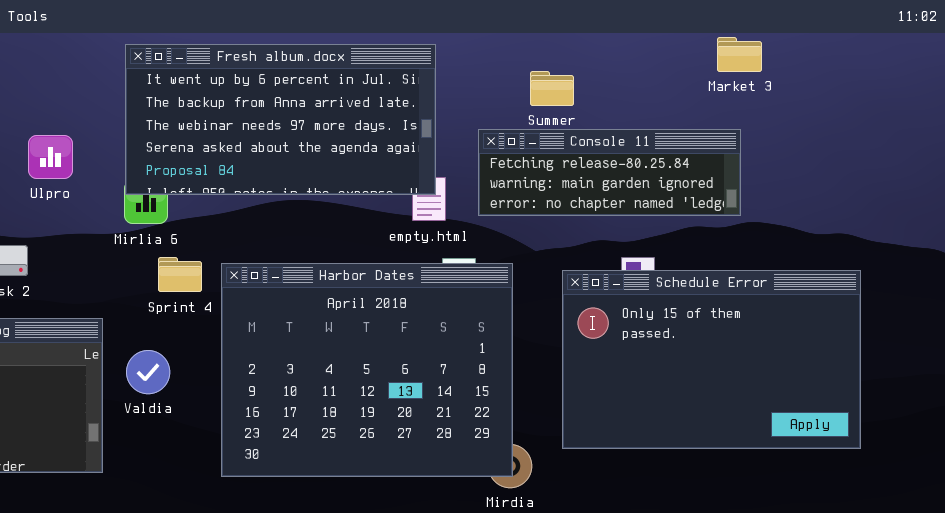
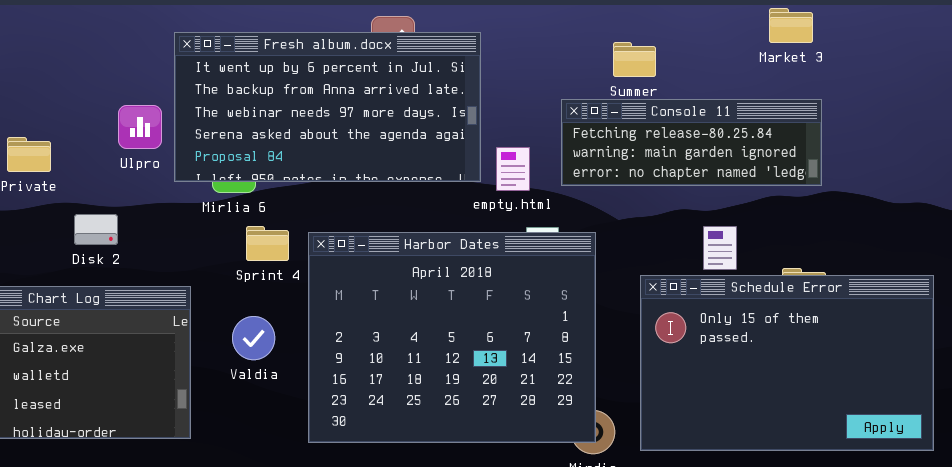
Market 3: [717,37,762,72] -> [769,8,813,43], moved
Fresh album.docx: [125,44,436,195] -> [174,32,481,182], moved
Schedule Error: [562,270,861,449] -> [640,275,934,451], moved
Valdia: [126,350,170,394] -> [232,316,275,360], moved

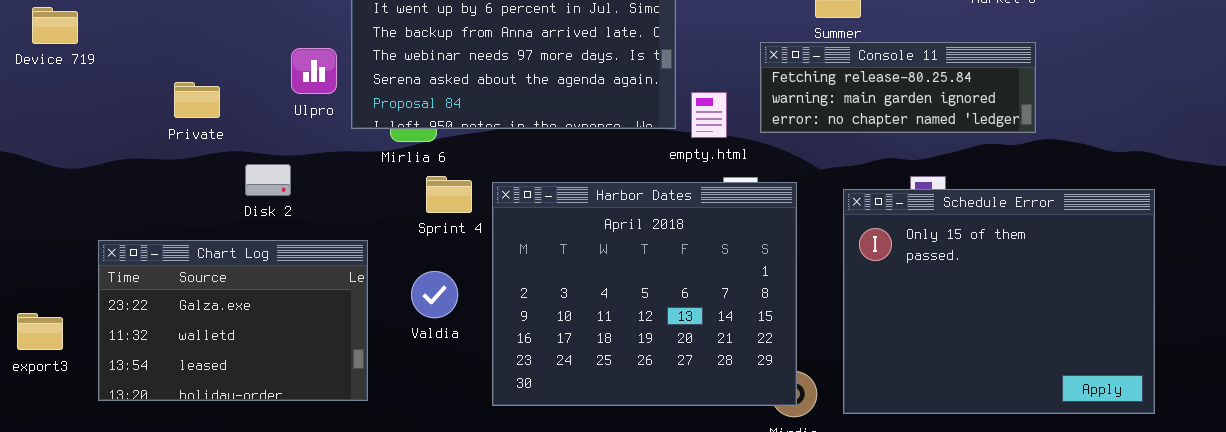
Schedule Error: [640,275,934,451] -> [843,189,1155,414], resized

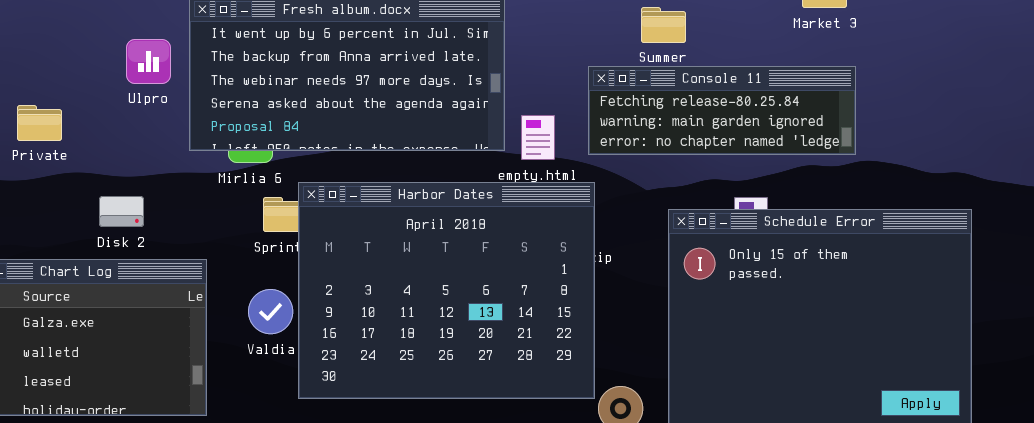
Ulpro: [291,48,337,94] -> [126,39,171,84], moved
Disk 2: [245,164,291,196] -> [99,196,144,227], moved
Harbor Dates: [492,182,797,406] -> [298,182,595,399], moved

